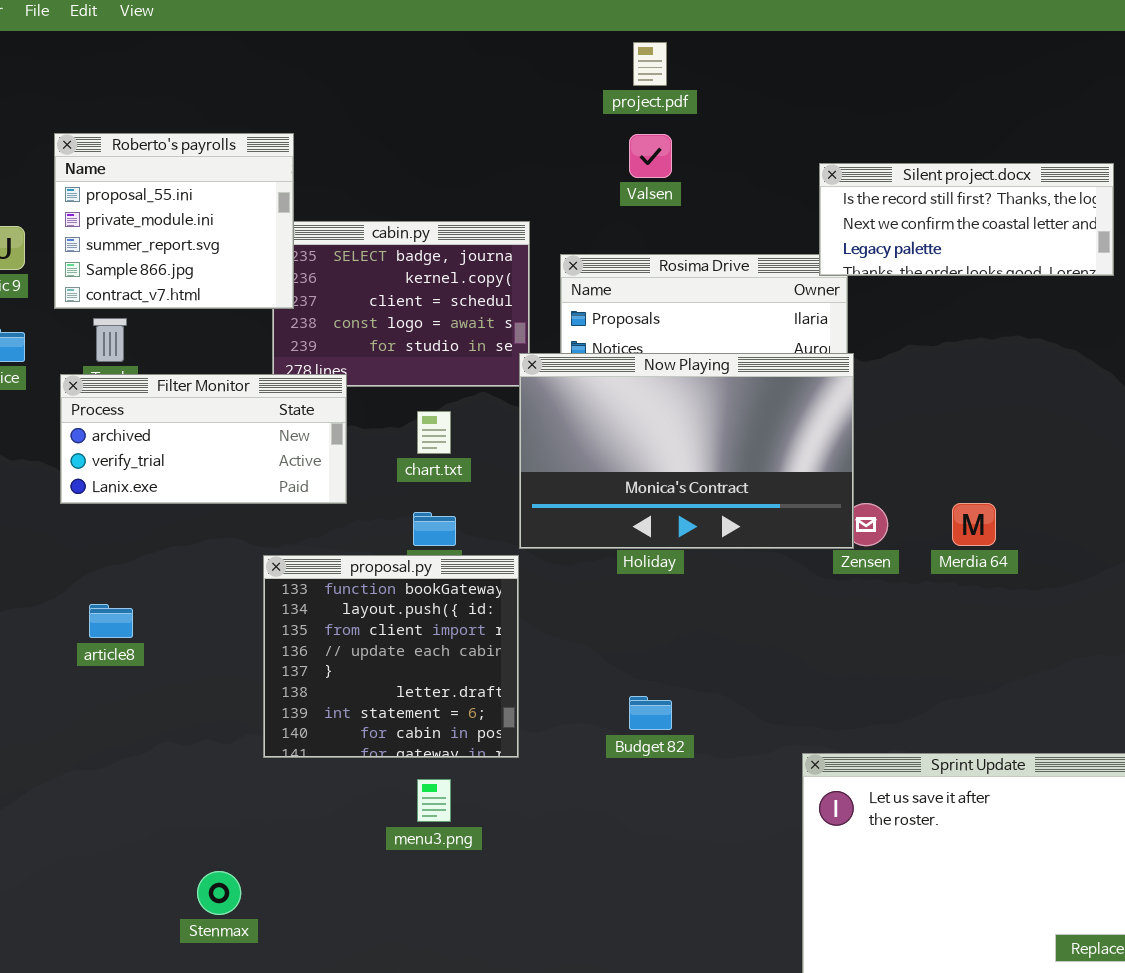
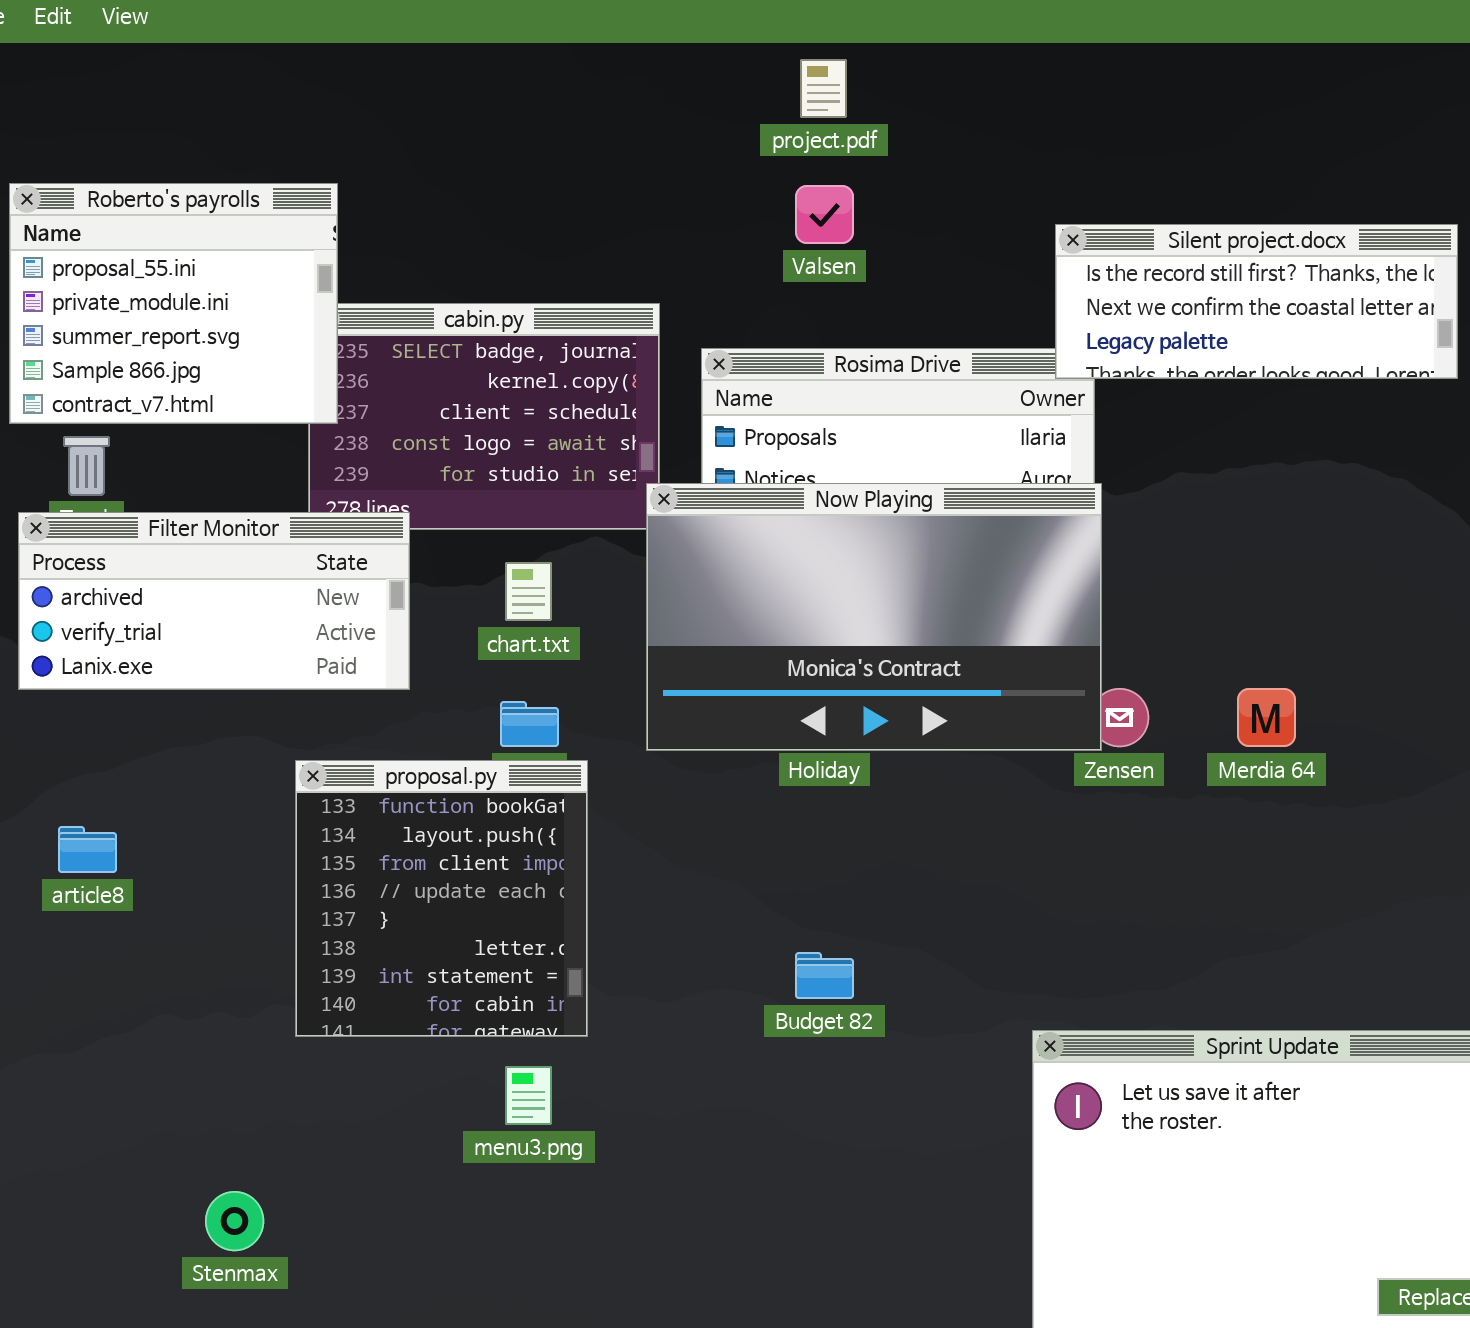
proposal.py: [263,555,519,758] -> [295,760,588,1037], resized

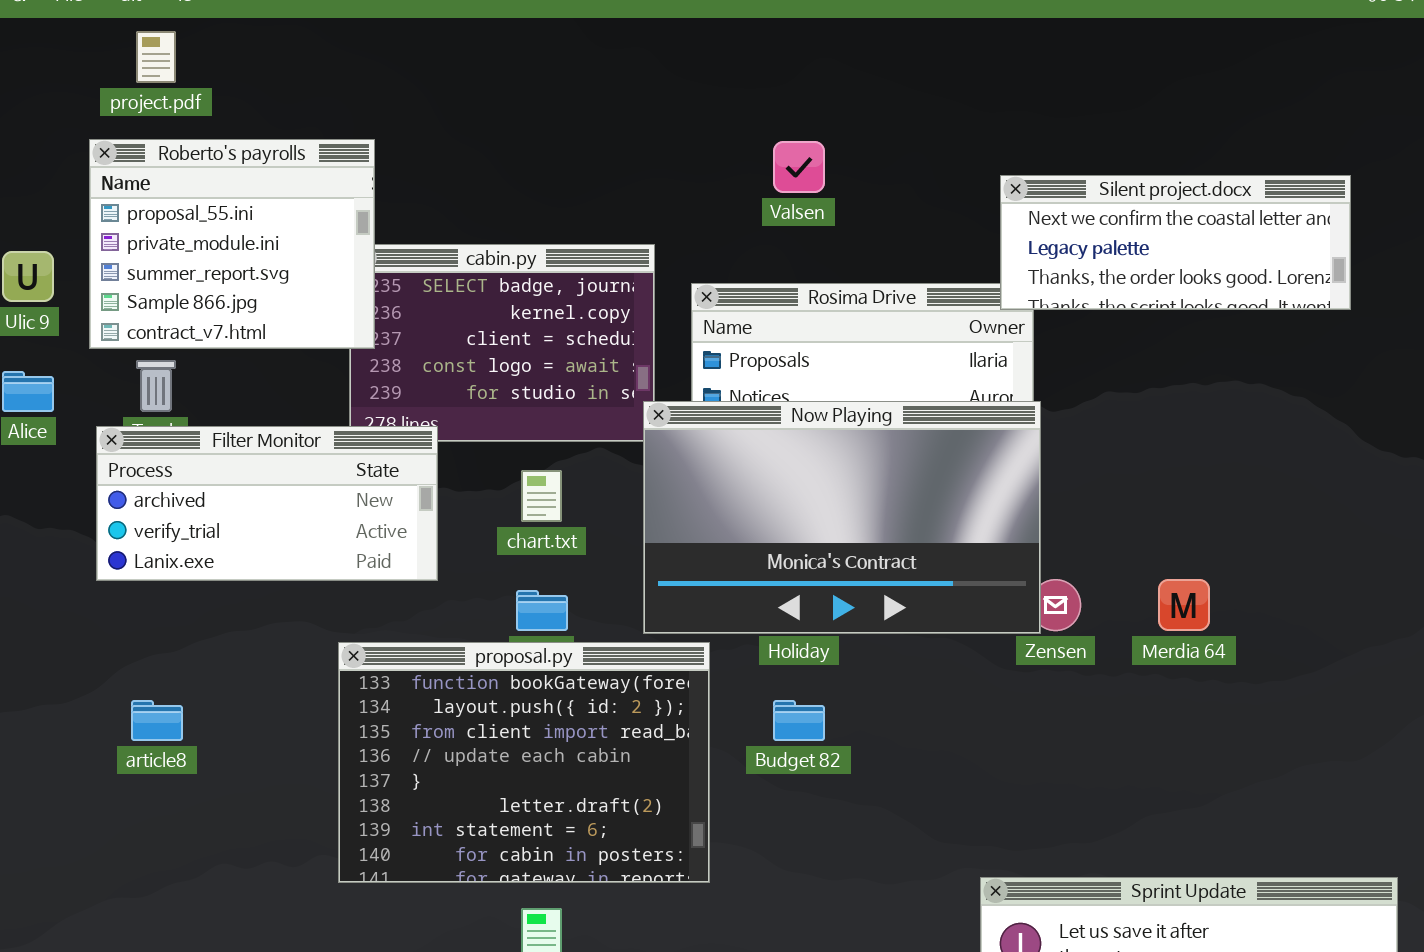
project.pdf: [800,59,847,118] -> [136,31,176,83], moved
Silent project.docx: [1055,224,1458,379] -> [1000,175,1351,310], scrolled down 1 row
proposal.py: [295,760,588,1037] -> [338,642,710,883], resized
Budget 82: [795,952,854,999] -> [773,700,825,741], moved

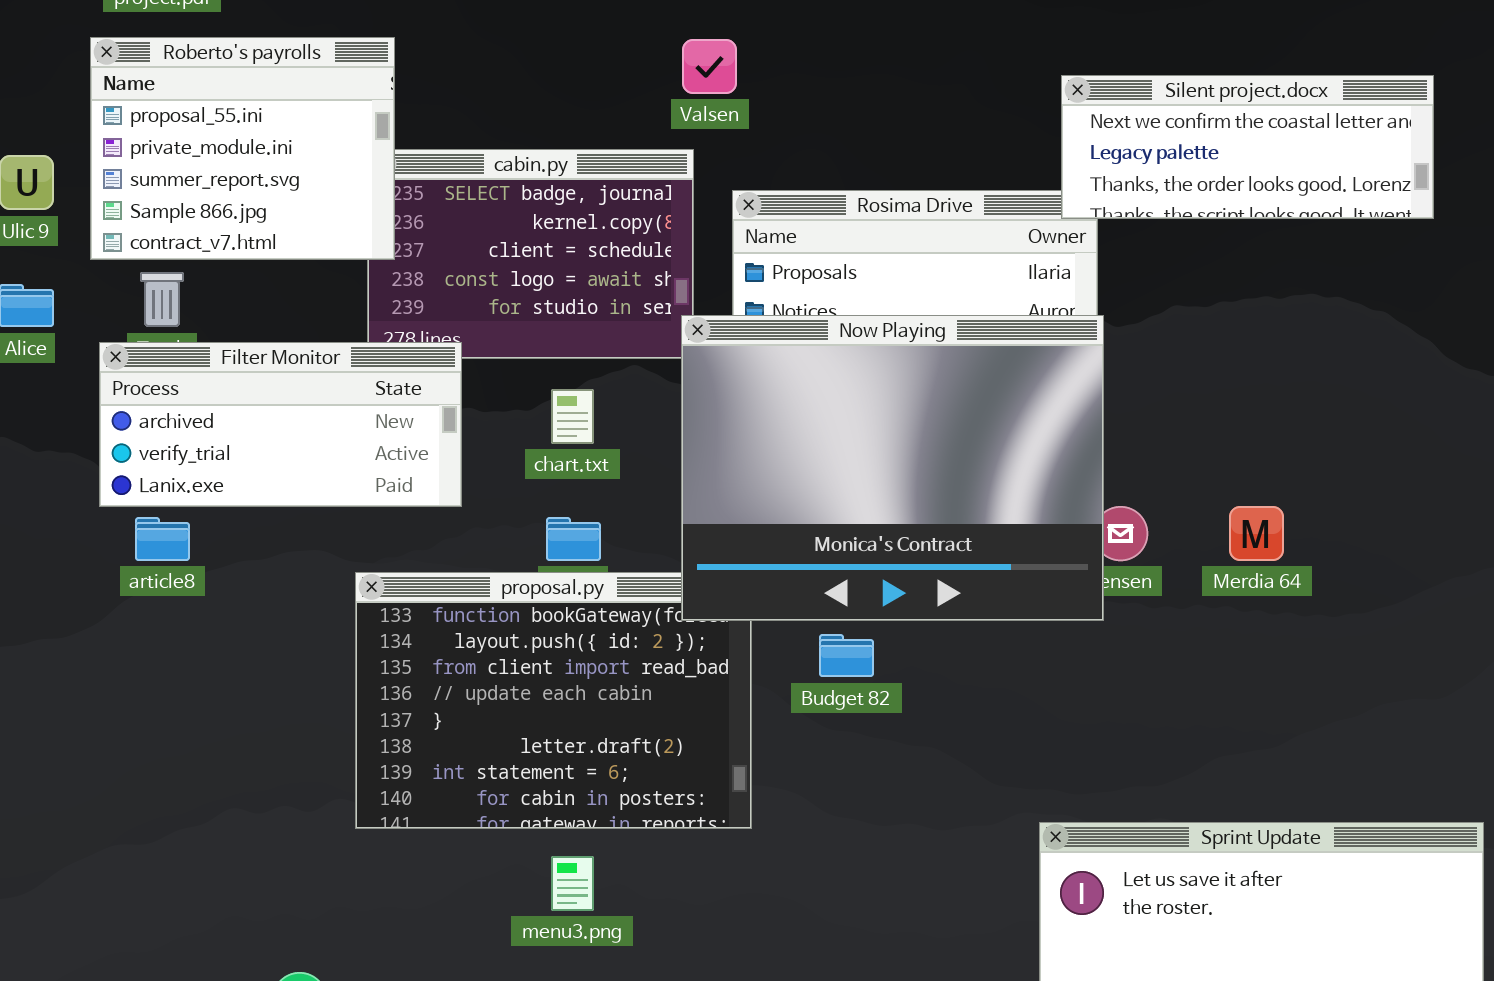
Valsen: [773,141,825,193] -> [682,39,737,94], moved
Now Playing: [643,401,1041,634] -> [681,315,1104,621], resized
article8: [131,700,183,741] -> [135,517,190,561], moved

